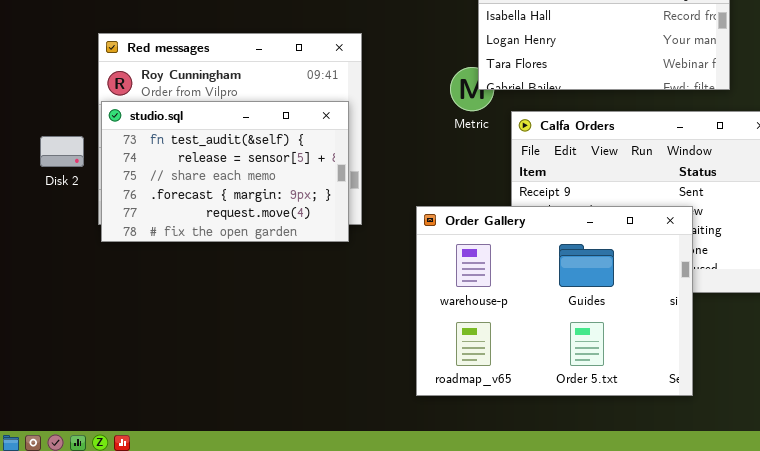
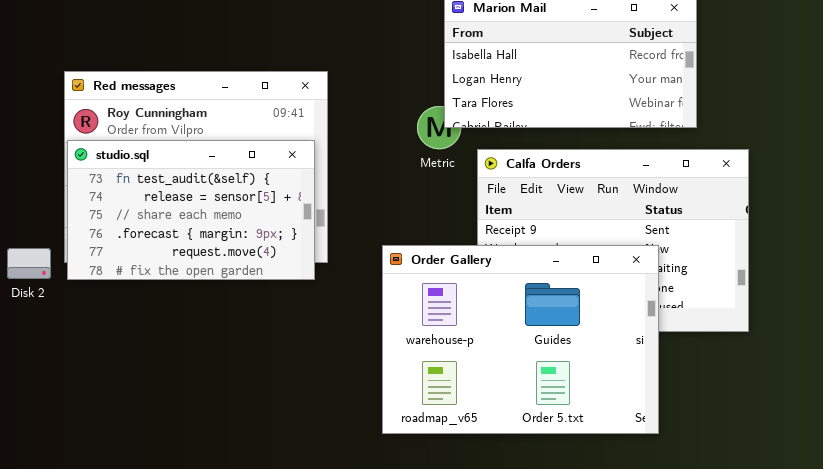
Disk 2: [40,136,84,167] -> [7,248,51,279], moved

